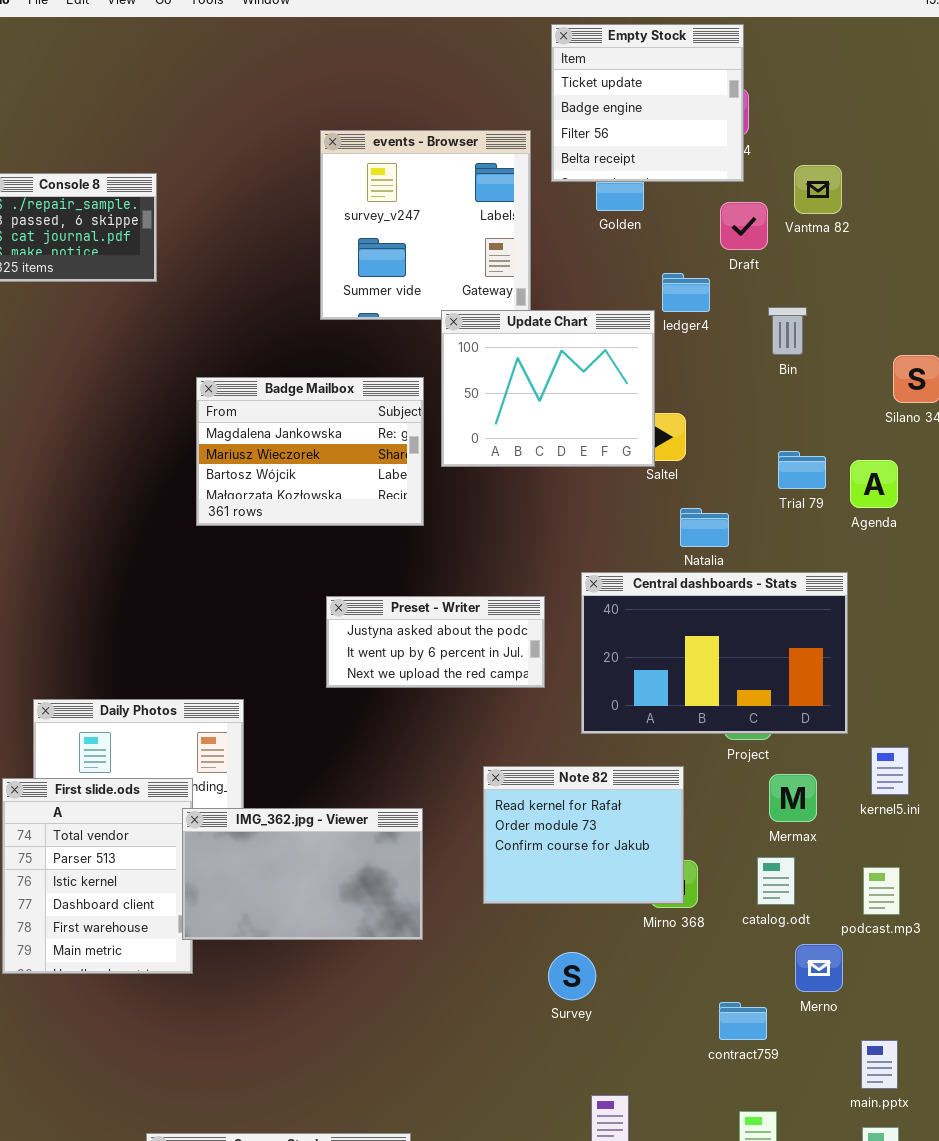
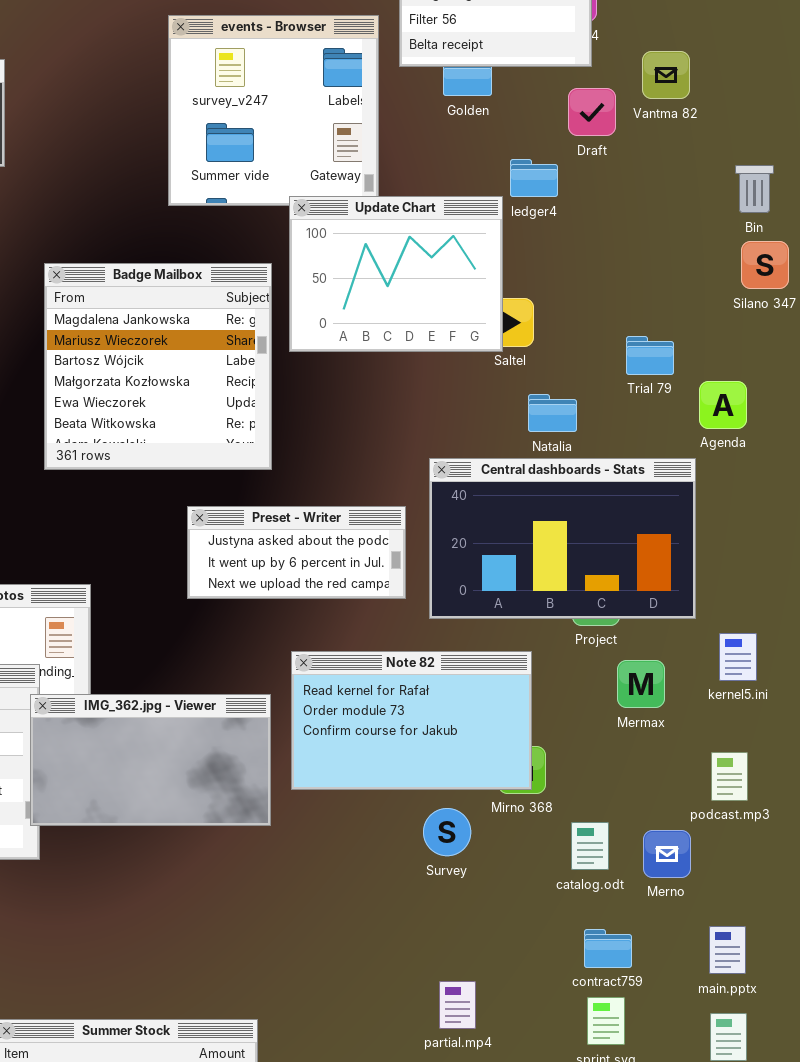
Bin: [768,307,807,355] -> [735,165,774,213], moved
Badge Mailbox: [196,377,424,526] -> [44,263,272,470], resized
Agenda: [850,460,898,508] -> [699,381,747,429], moved
Preset - Writer: [326,596,545,688] -> [187,506,406,599], moved
Note 82: [483,766,684,904] -> [291,651,532,790], resized
catalog.odt: [757,857,795,905] -> [571,822,609,870], moved
Survey: [548,952,596,1000] -> [423,808,471,856], moved
contract759: [719,1002,767,1040] -> [584,929,632,968], moved

